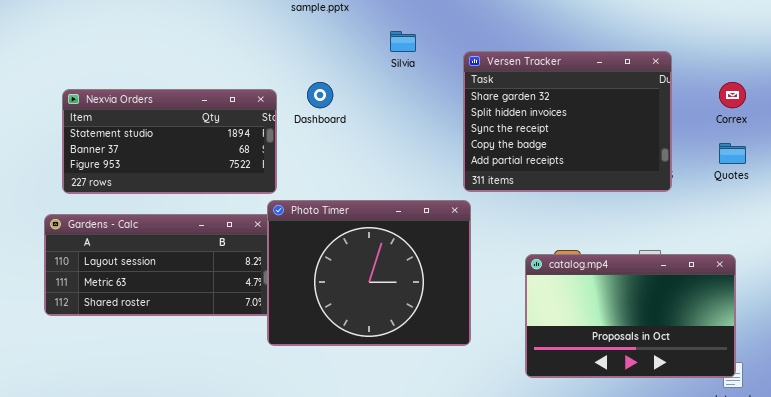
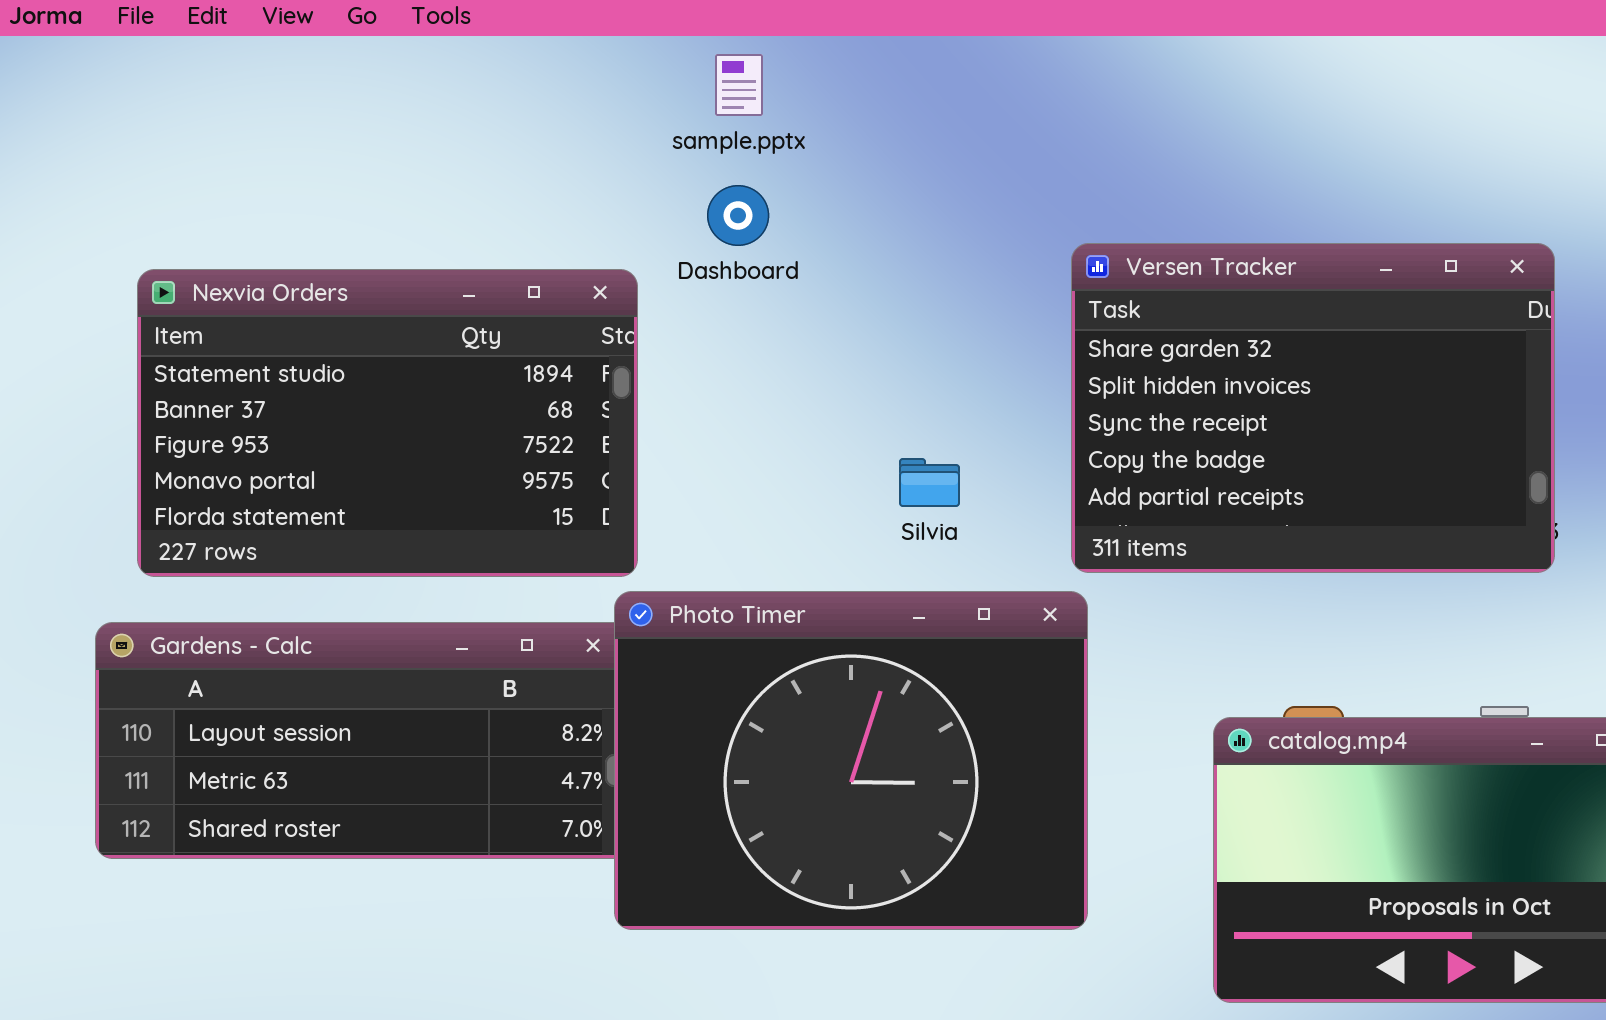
Silvia: [390,31,416,52] -> [899,458,960,507], moved
Dashboard: [307,82,333,108] -> [707,185,769,246], moved
Nexvia Orders: [62,89,277,194] -> [137,269,638,577], resized

